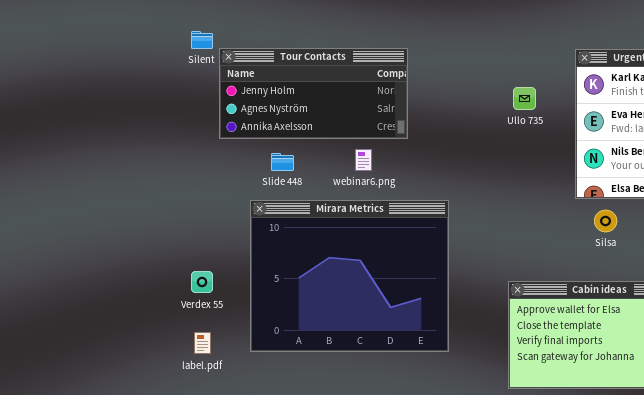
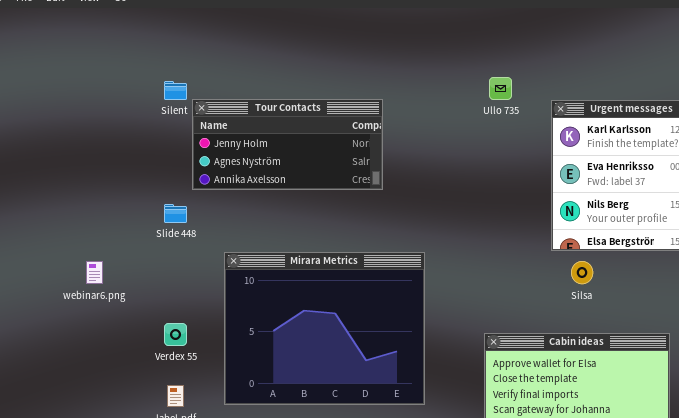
Ullo 735: [513,87,536,110] -> [489,77,512,100], moved
webinar6.png: [355,149,372,171] -> [86,261,103,284], moved
Slide 448: [271,153,294,171] -> [164,204,187,223], moved

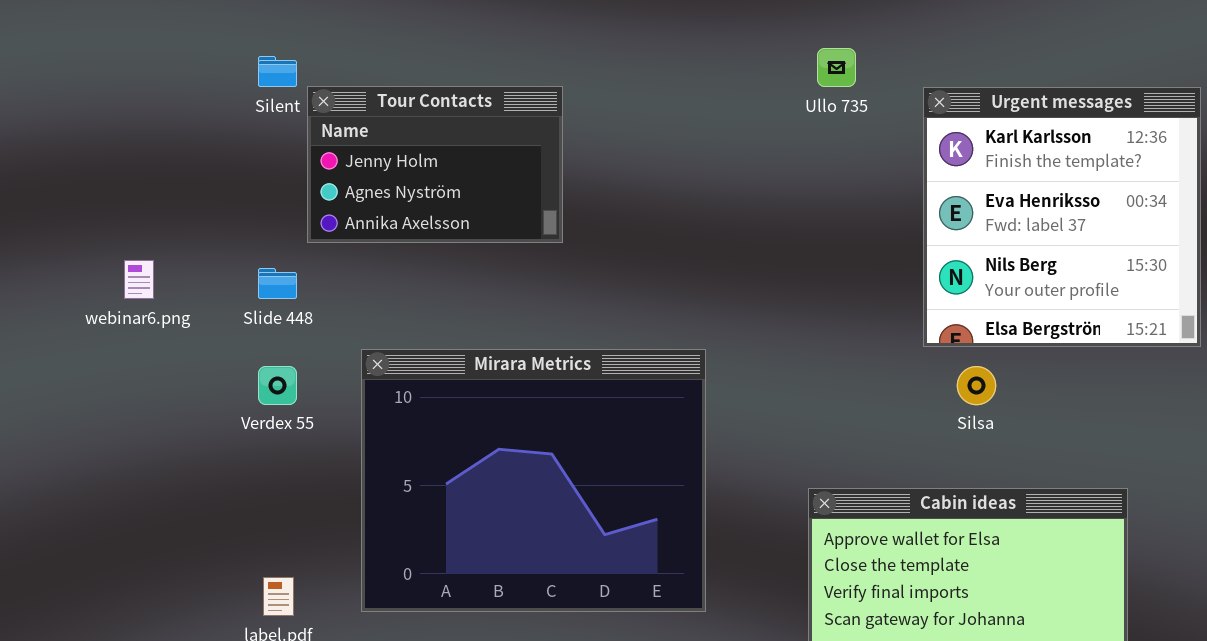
Tour Contacts: [192,99,383,190] -> [307,86,563,243], resized
webinar6.png: [86,261,103,284] -> [124,260,154,299], moved
Verdex 55: [164,323,187,346] -> [258,366,297,405], moved

